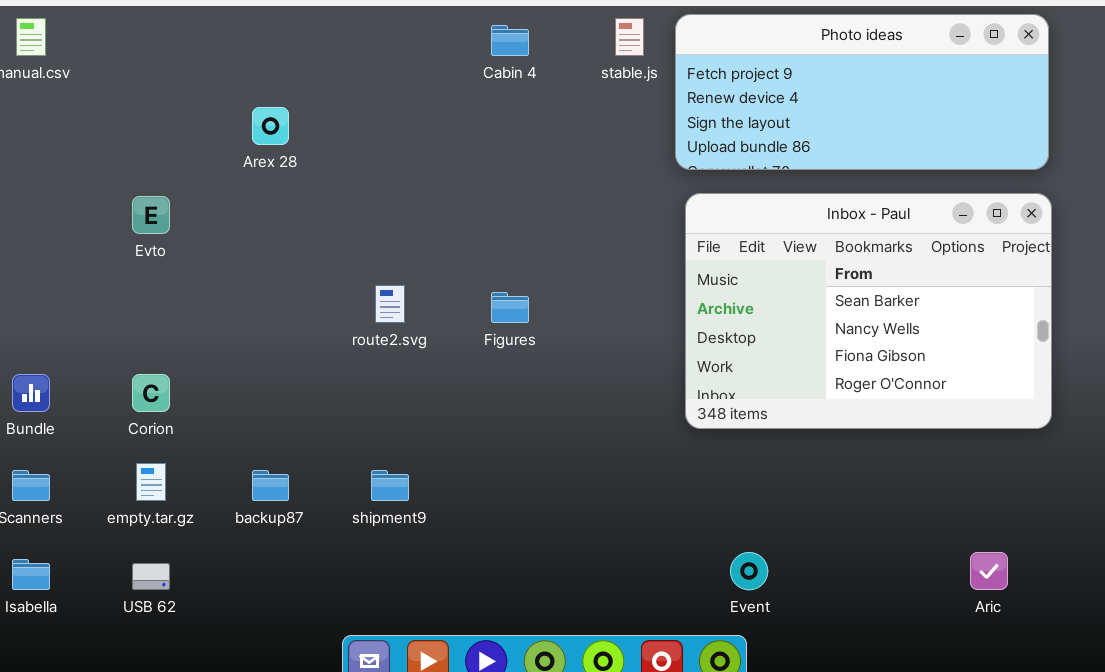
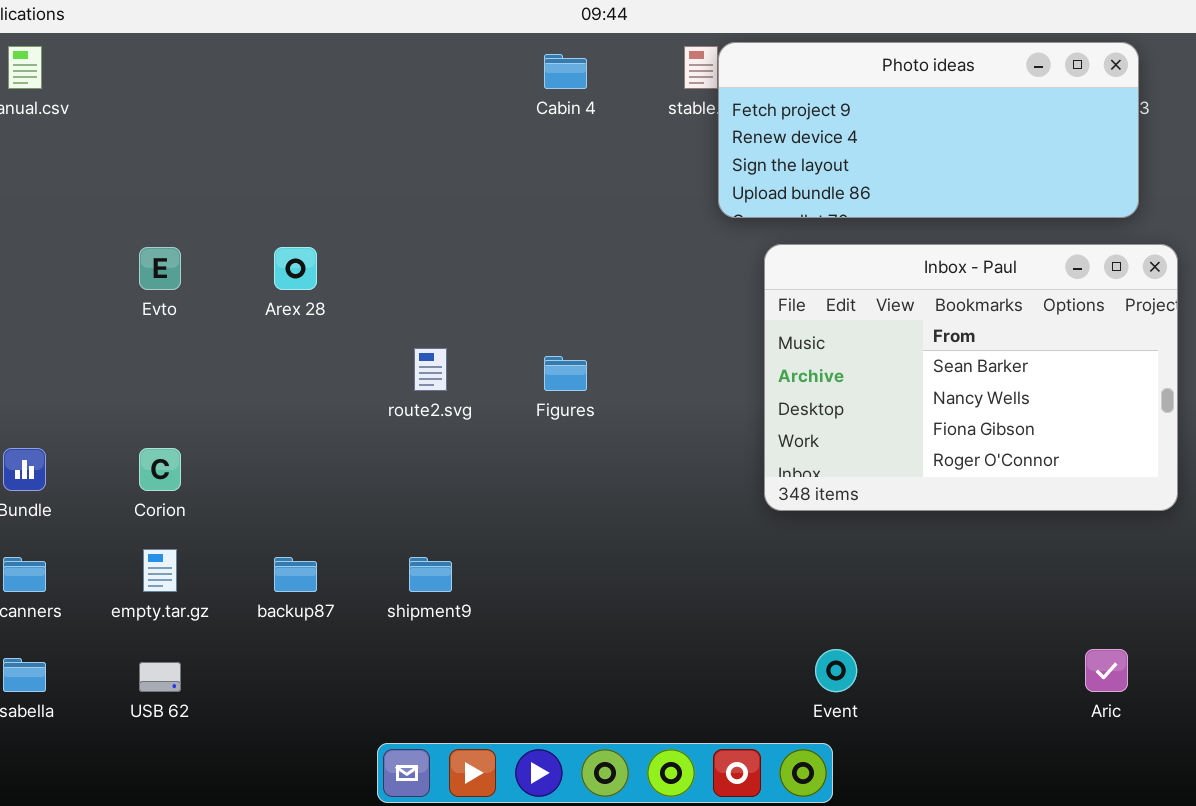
Photo ideas: [675,14,1049,170] -> [718,42,1139,218], moved
Arex 28: [252,107,289,145] -> [274,247,317,290], moved

